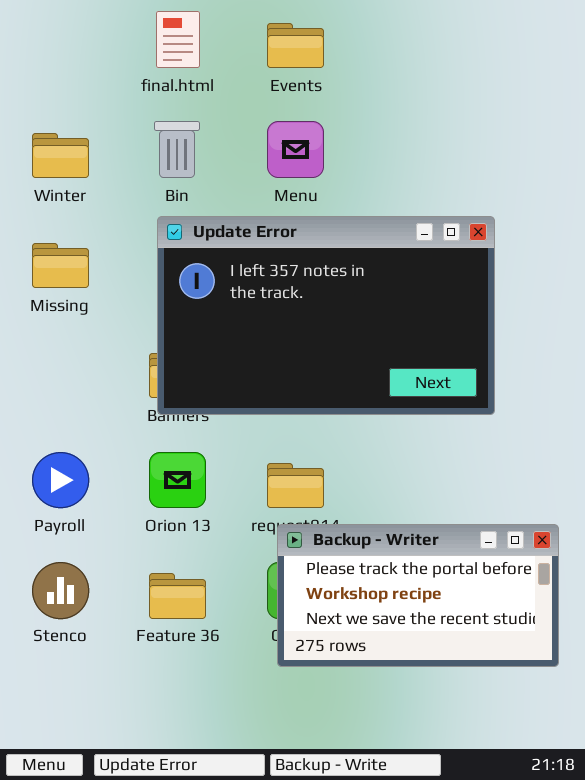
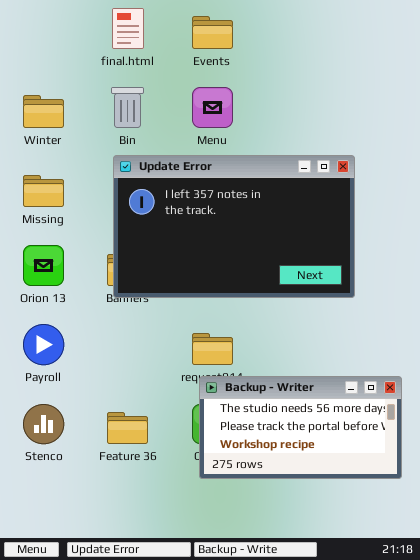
Orion 13: [149,452,206,508] -> [23,245,64,286], moved
Backup - Writer: [277,524,559,667] -> [199,376,402,479], scrolled up 1 row

